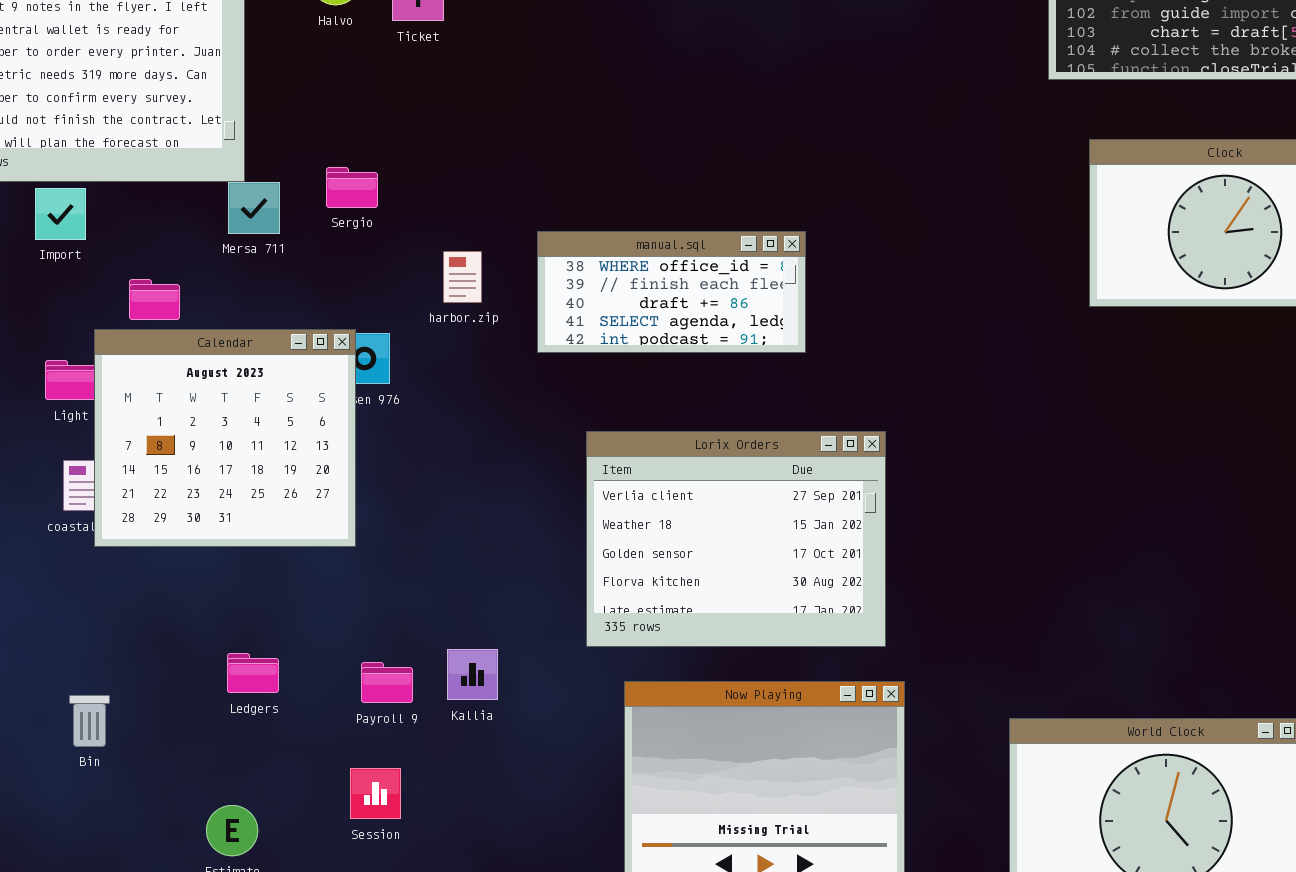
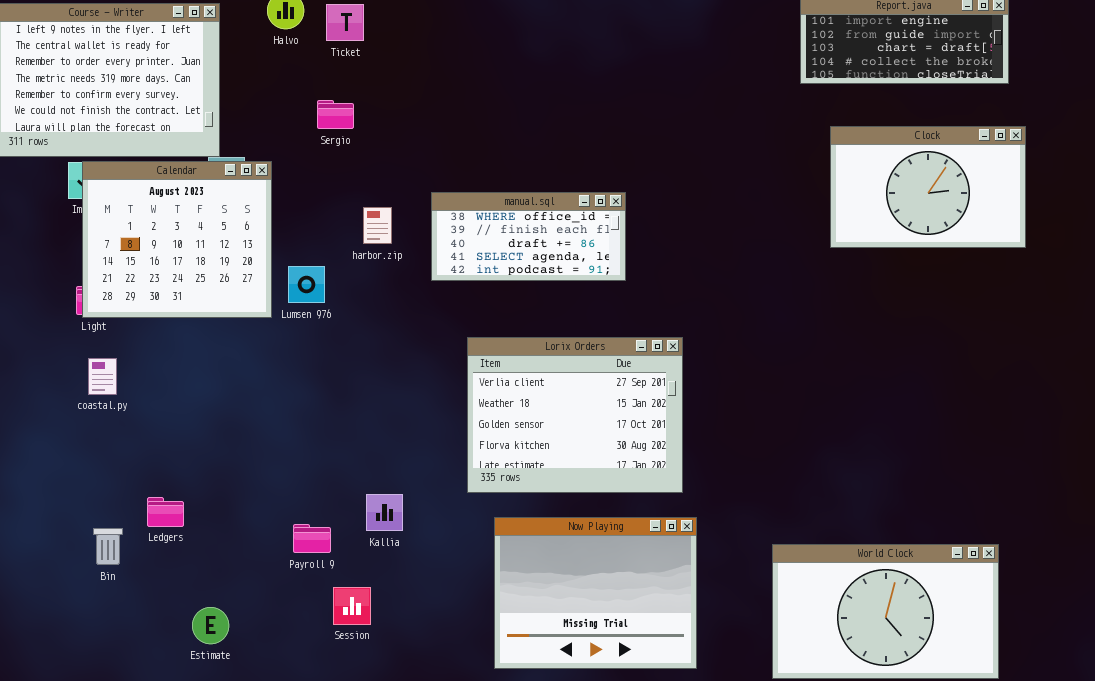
Sergio: [326,167,378,208] -> [317,100,354,129], moved
Calendar: [94,329,356,547] -> [82,161,272,318], moved
Ledgers: [227,653,279,693] -> [147,497,184,527], moved
Payroll 9: [361,662,413,703] -> [293,524,331,553], moved
Session: [350,768,401,819] -> [333,587,371,625], moved

